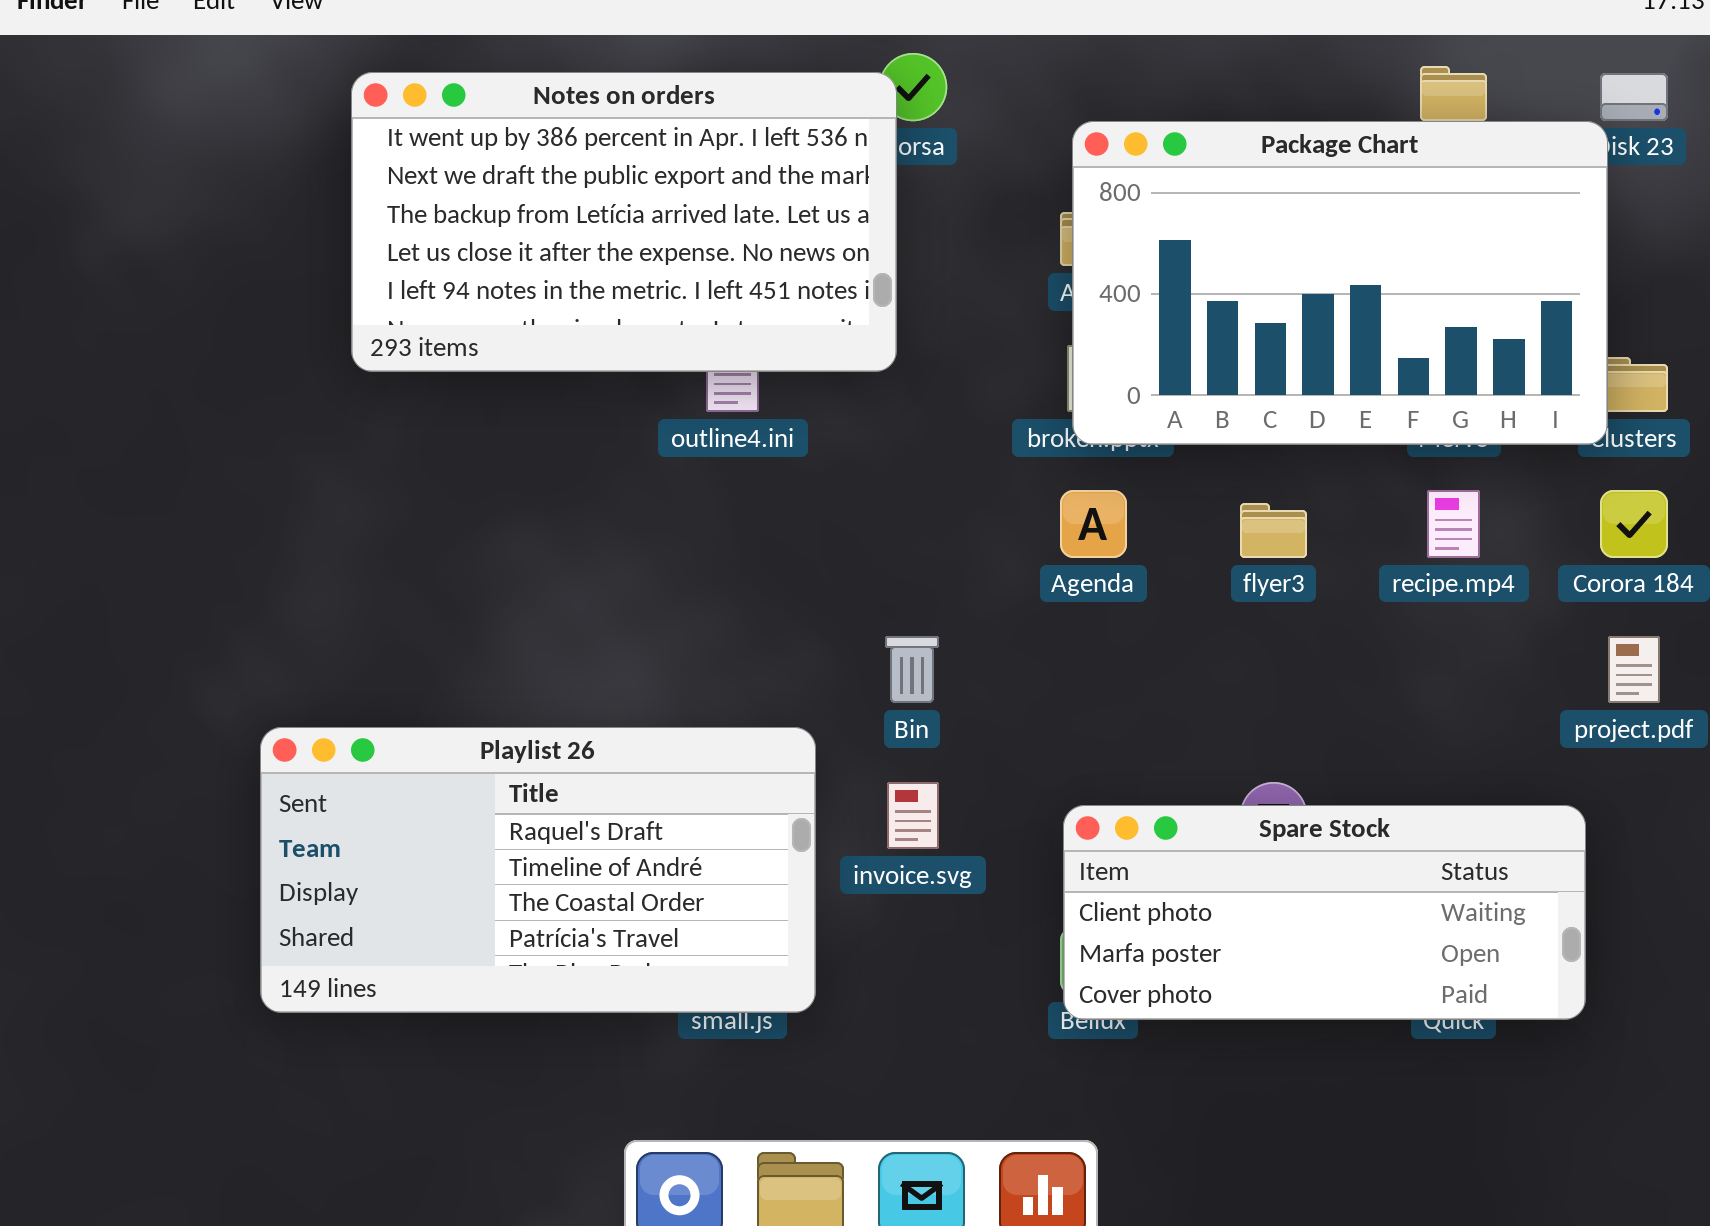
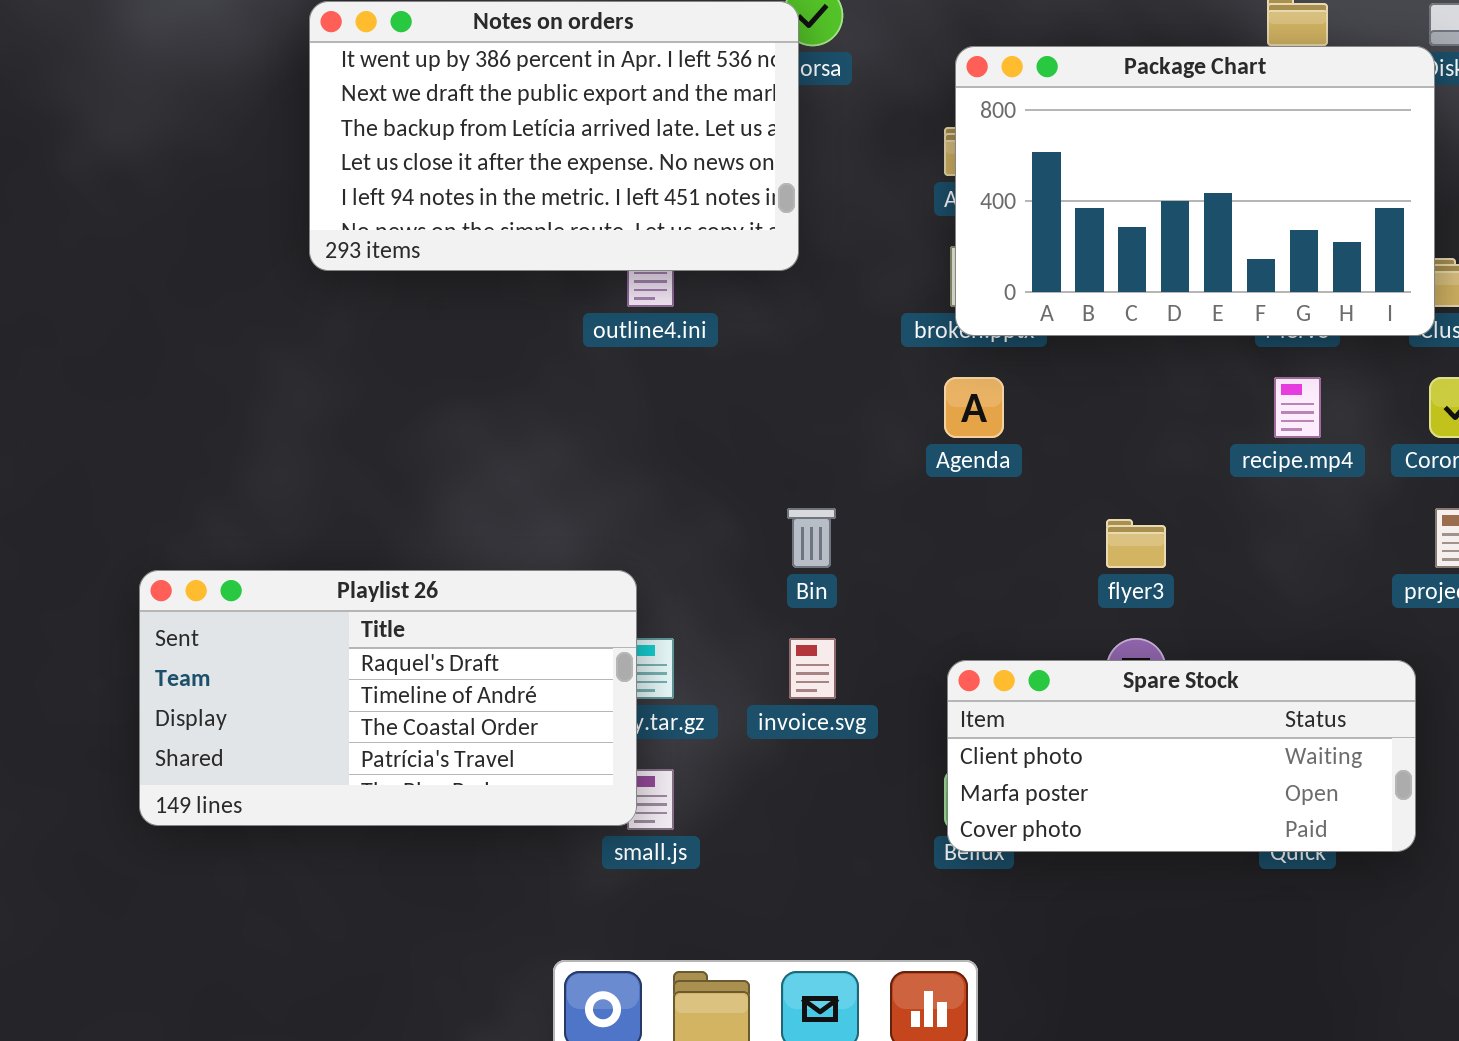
flyer3: [1240,503,1307,558] -> [1106,519,1166,568], moved
Playlist 26: [260,727,816,1013] -> [139,570,637,826], moved

